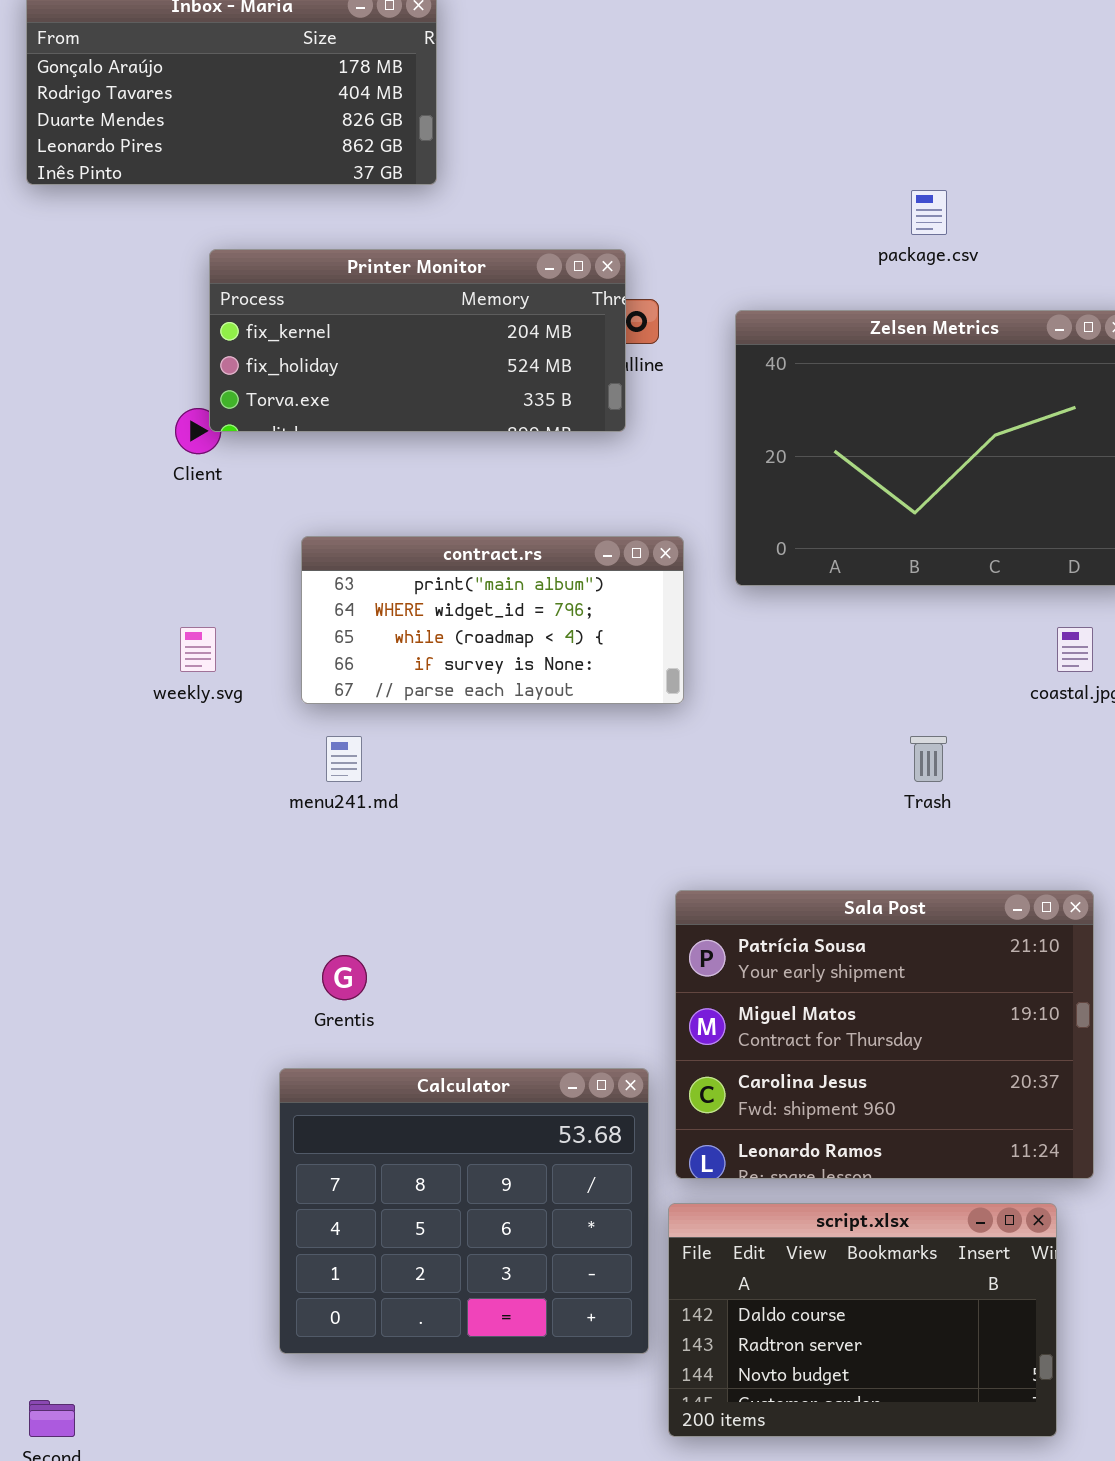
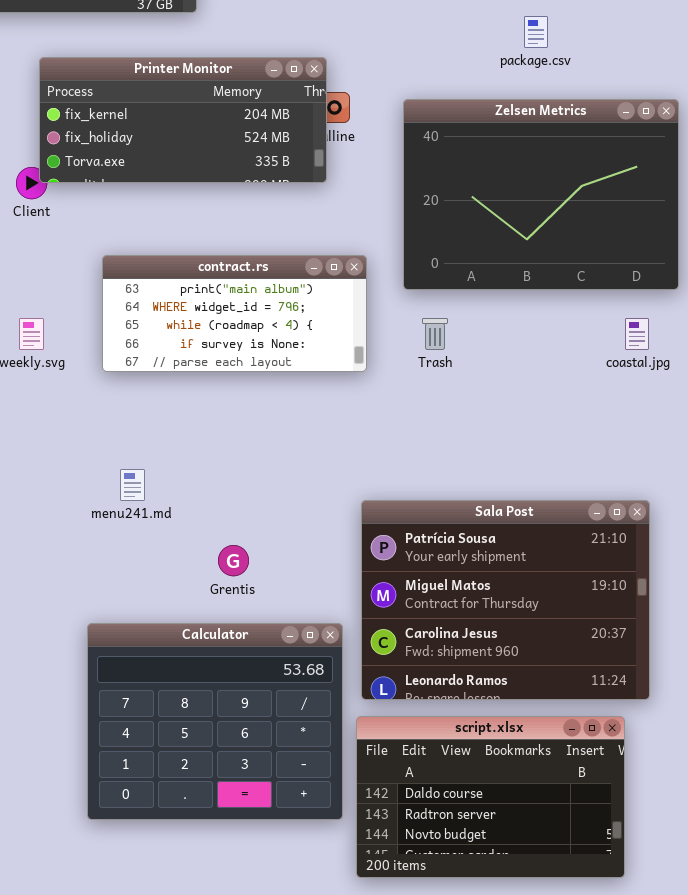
menu241.md: [326,736,362,782] -> [120,469,145,501], moved
Trash: [910,736,947,782] -> [422,318,448,350], moved
Grentis: [322,955,367,1000] -> [218,545,249,576], moved

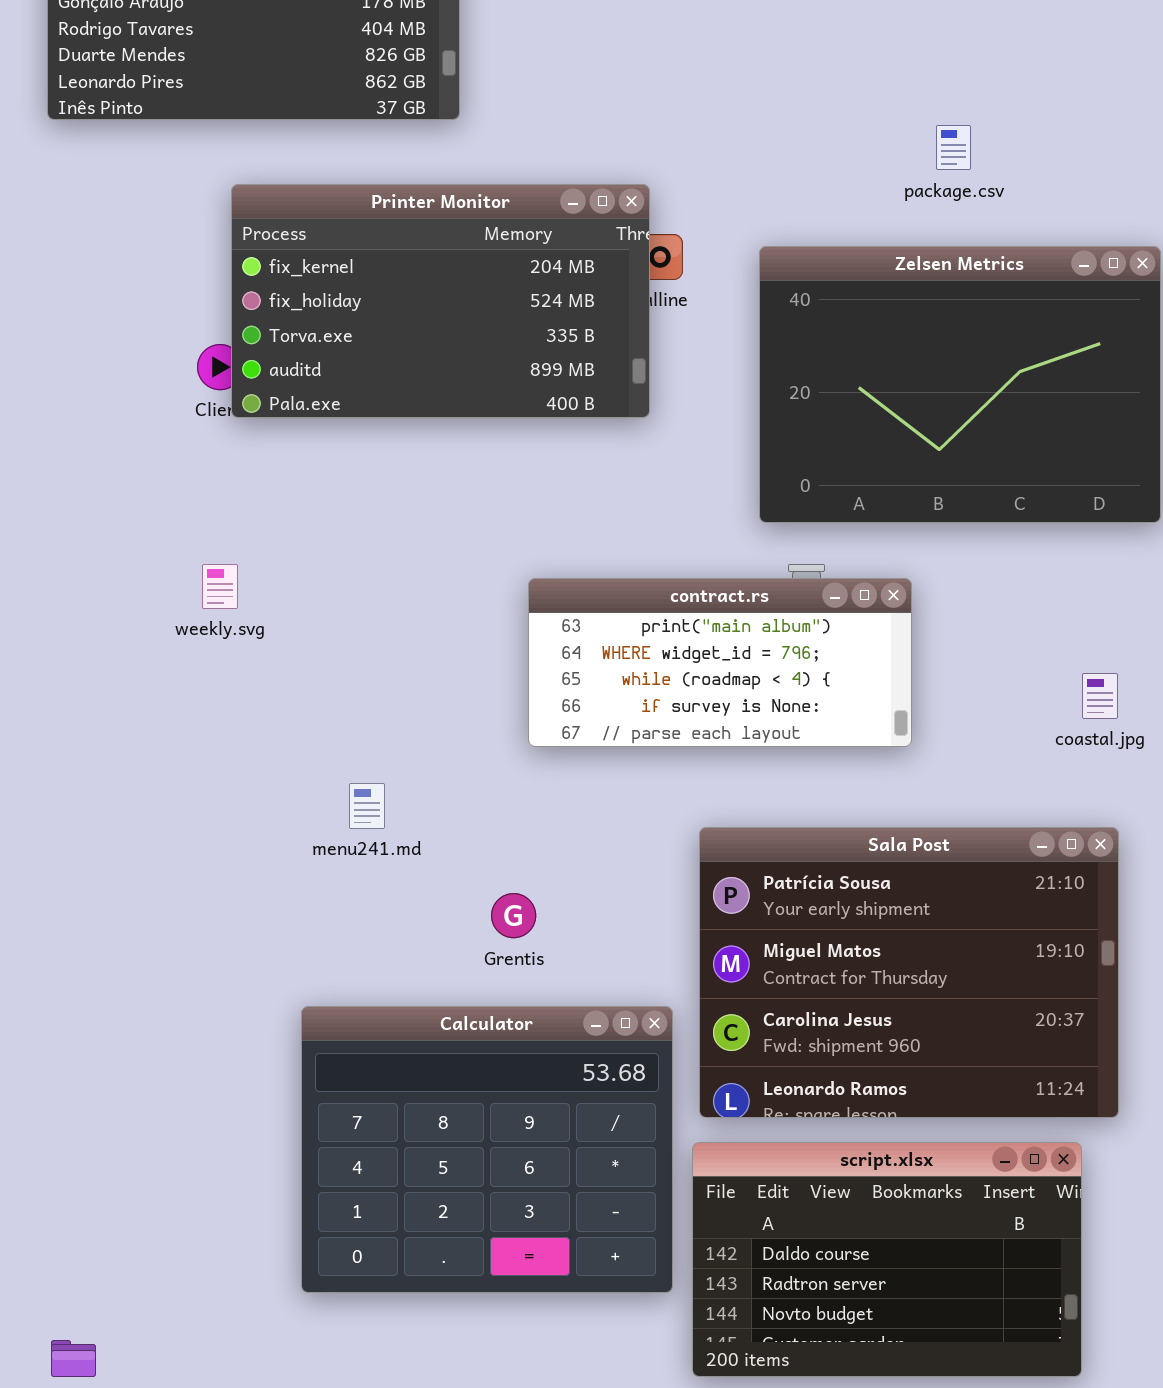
Printer Monitor: [39,57,327,183] -> [231,184,650,418], resized
contract.rs: [102,255,367,372] -> [528,578,912,747], moved
coastal.jpg: [625,318,649,350] -> [1082,673,1118,719], moved

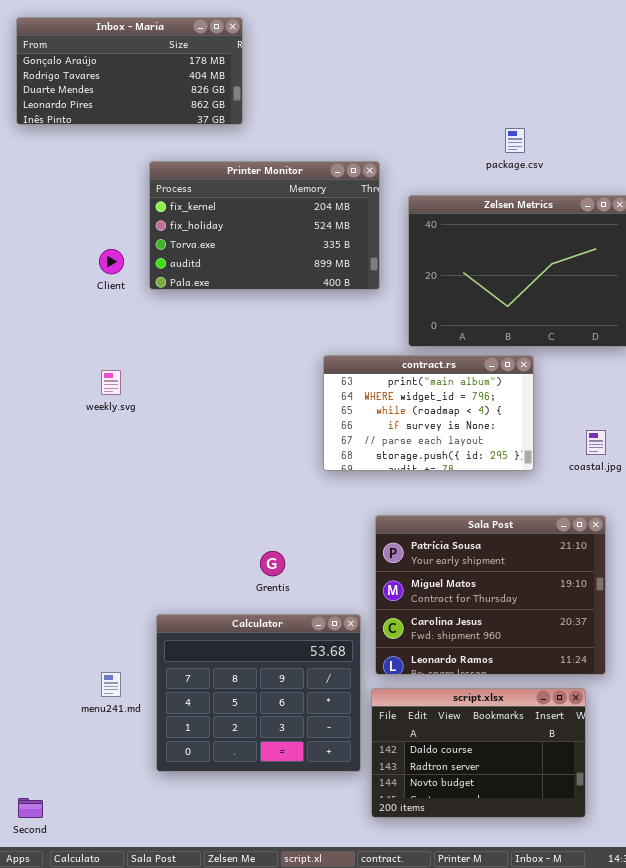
Printer Monitor: [231,184,650,418] -> [149,161,380,290], moved
contract.rs: [528,578,912,747] -> [323,355,534,471], moved, resized
menu241.md: [349,783,385,829] -> [101,672,121,697], moved

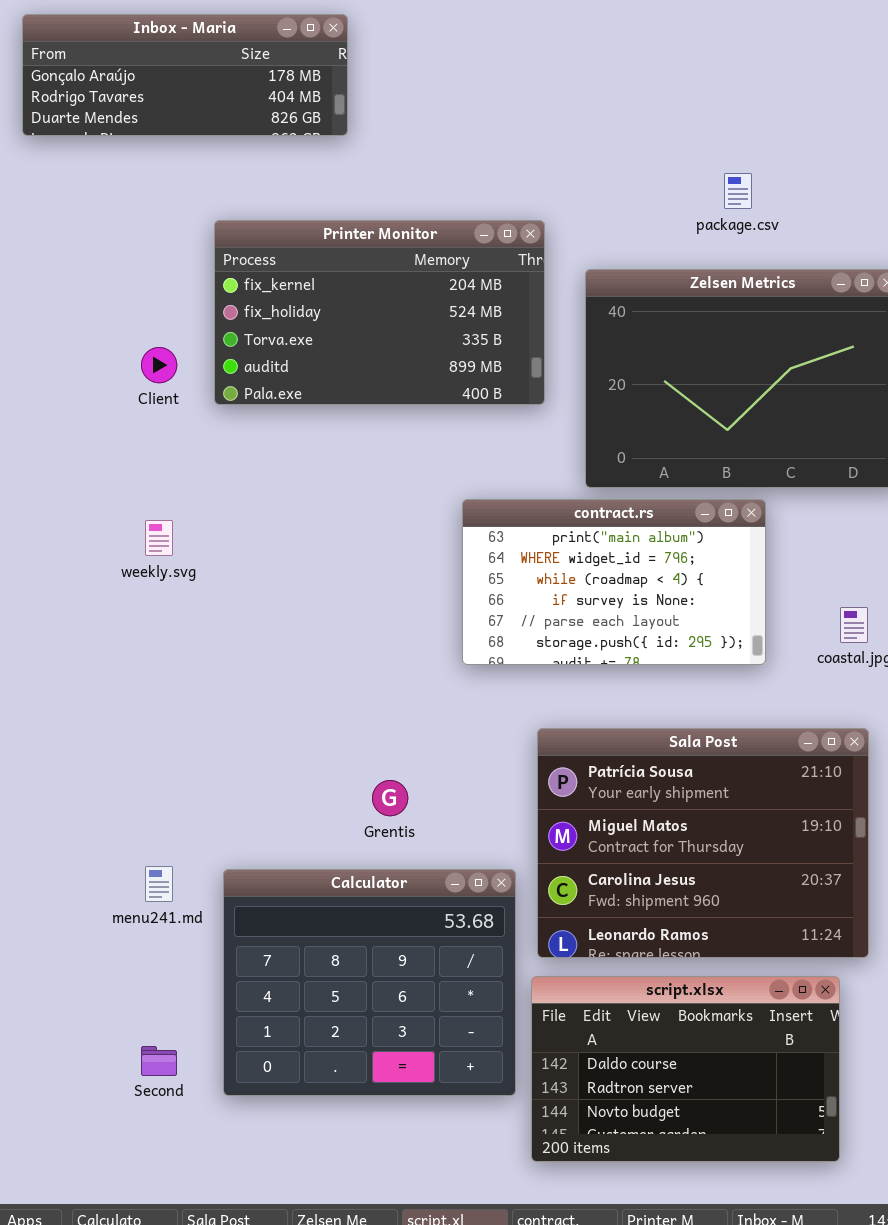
Inbox - Maria: [16,17,243,125] -> [22,14,348,136], resized
menu241.md: [101,672,121,697] -> [145,866,173,902], moved
Second: [18,798,43,818] -> [141,1046,177,1076], moved

